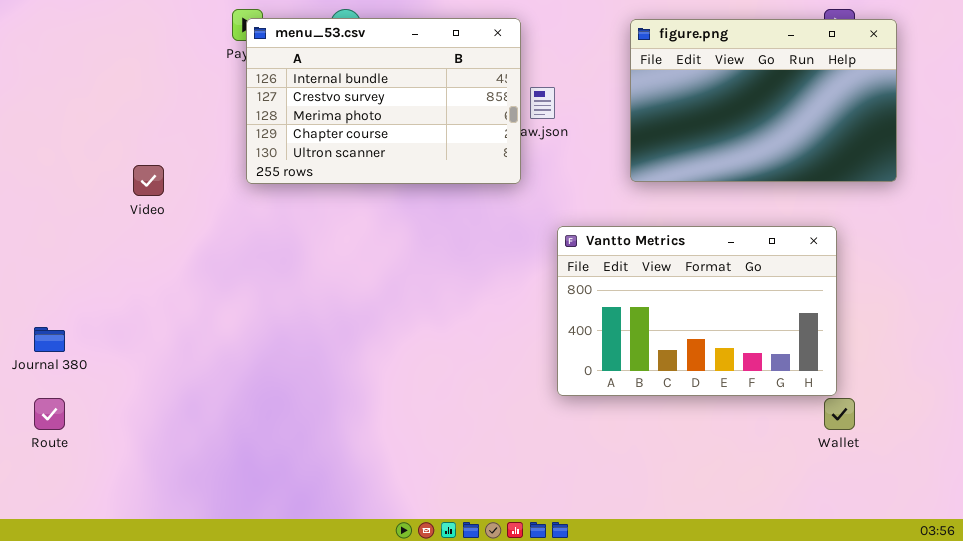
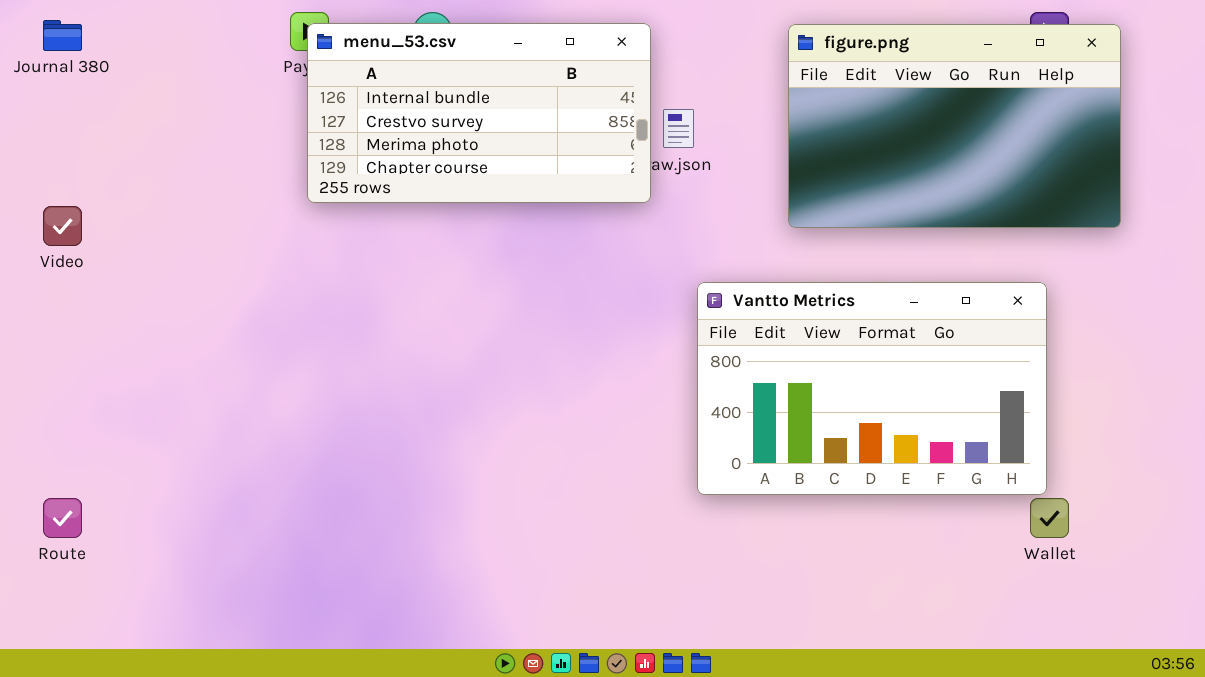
menu_53.csv: [246,18,521,184] -> [307,23,651,203], resized
Video: [133,165,164,196] -> [43,206,82,246], moved
Journal 380: [34,327,65,352] -> [43,20,82,51], moved

